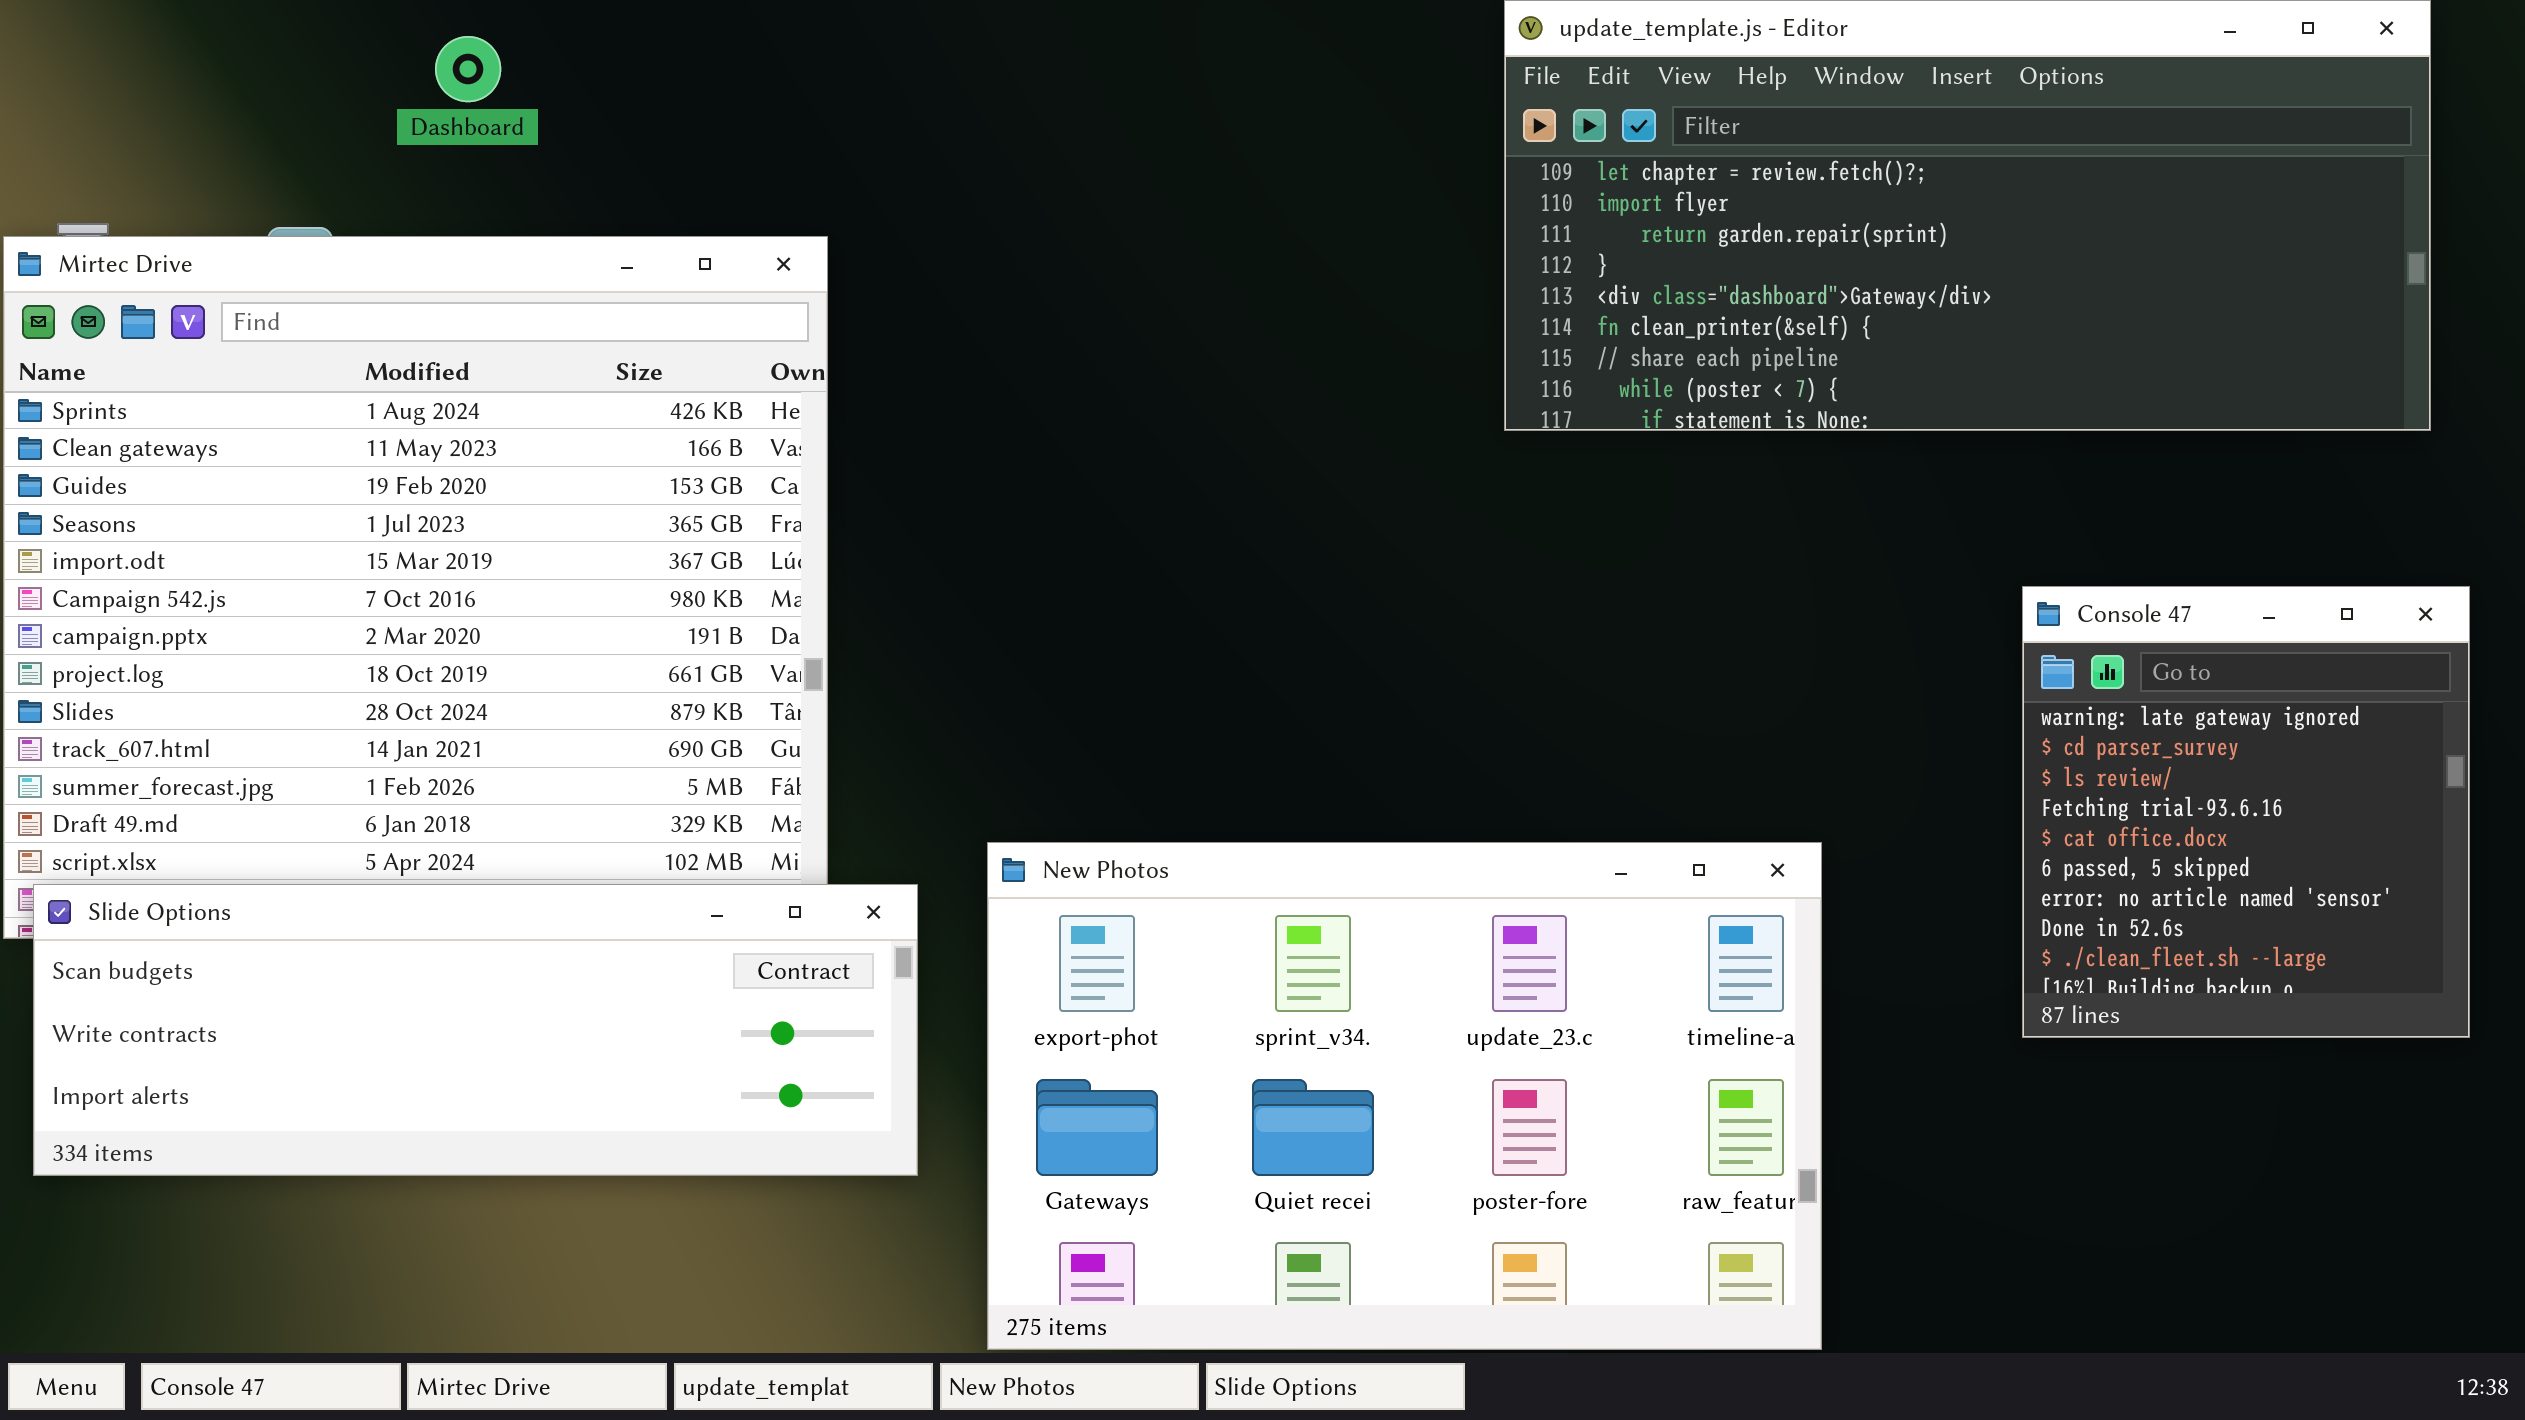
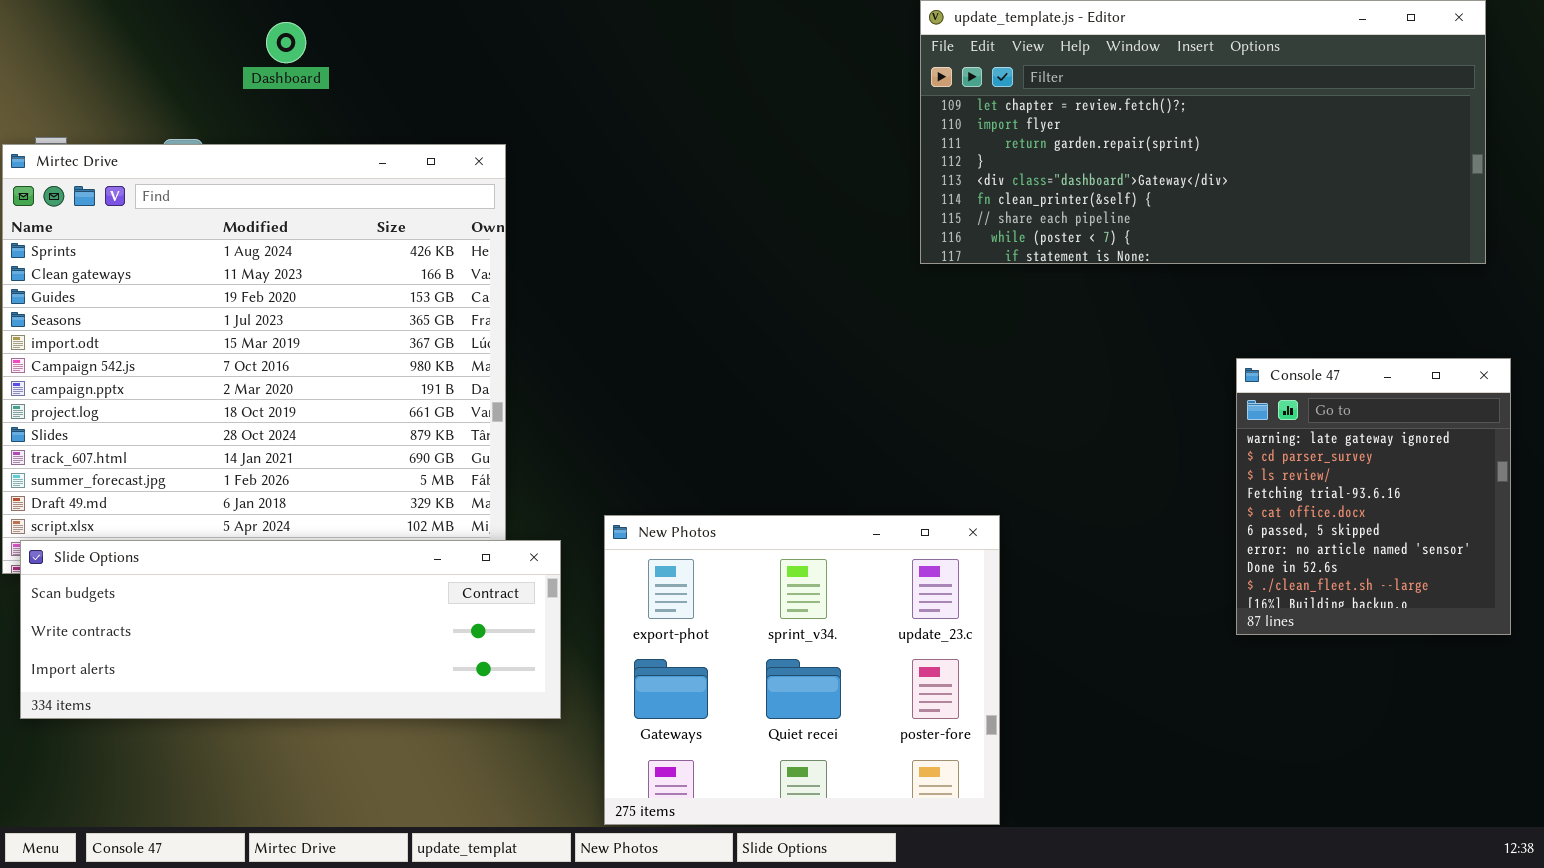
New Photos: [987,842,1822,1350] -> [604,515,1000,825], resized

